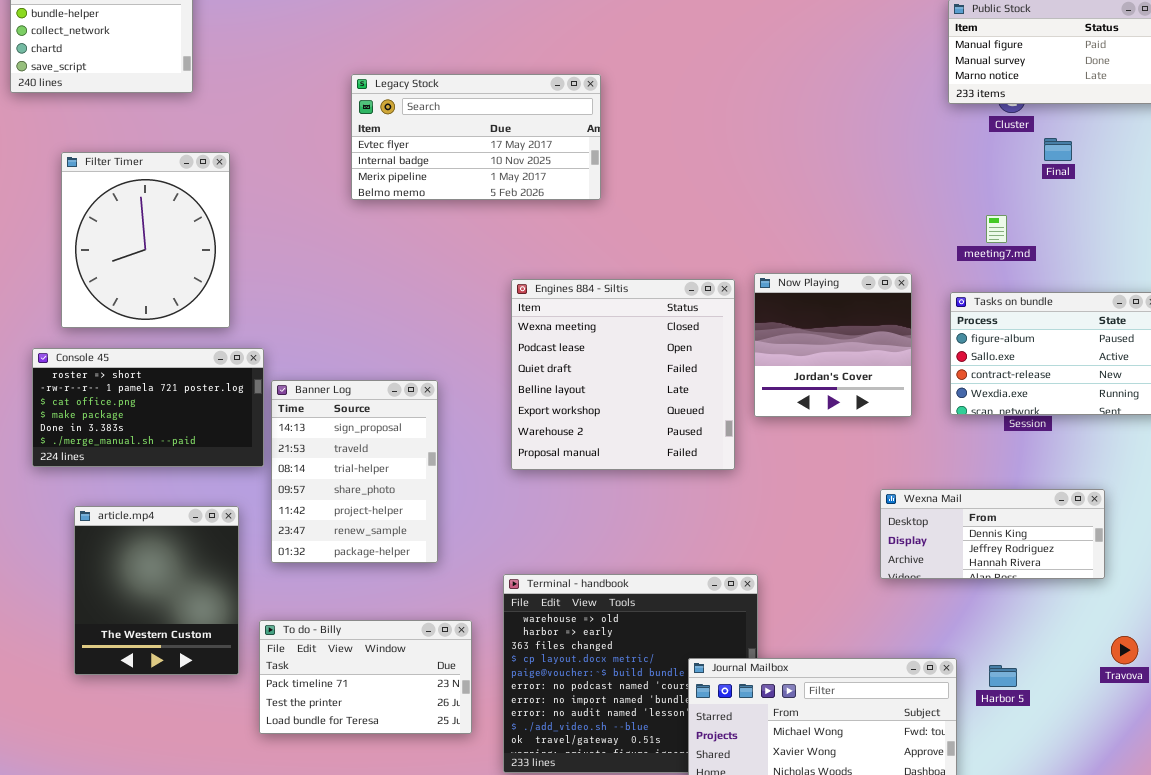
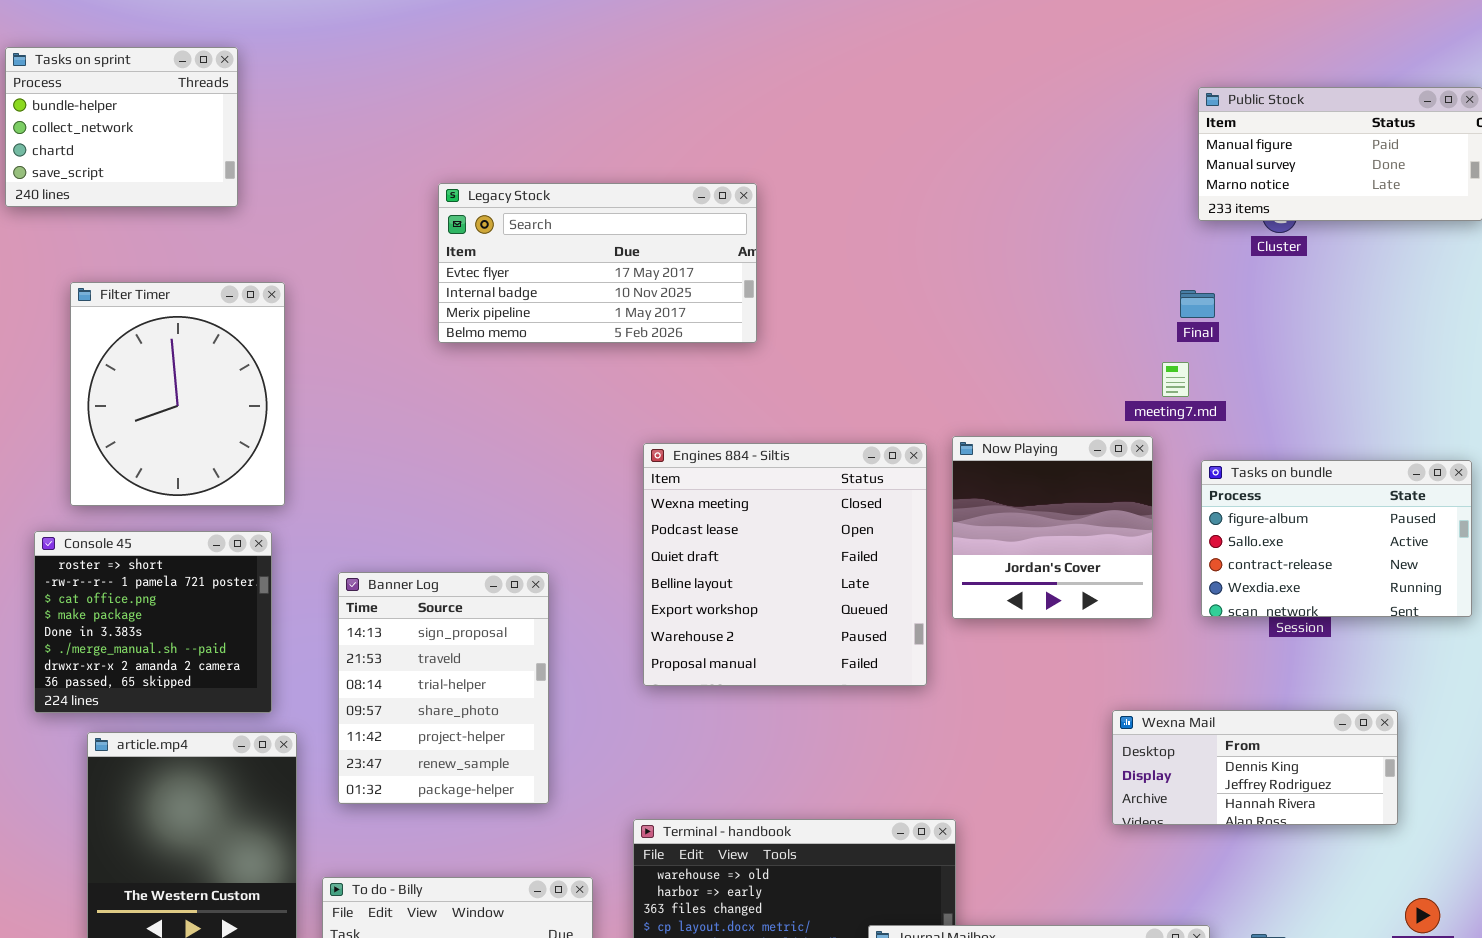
Final: [1044,138,1072,161] -> [1180,290,1215,318], moved
meeting7.md: [986,215,1007,243] -> [1162,362,1189,397], moved
Console 45: [32,348,264,467] -> [34,531,272,713], resized

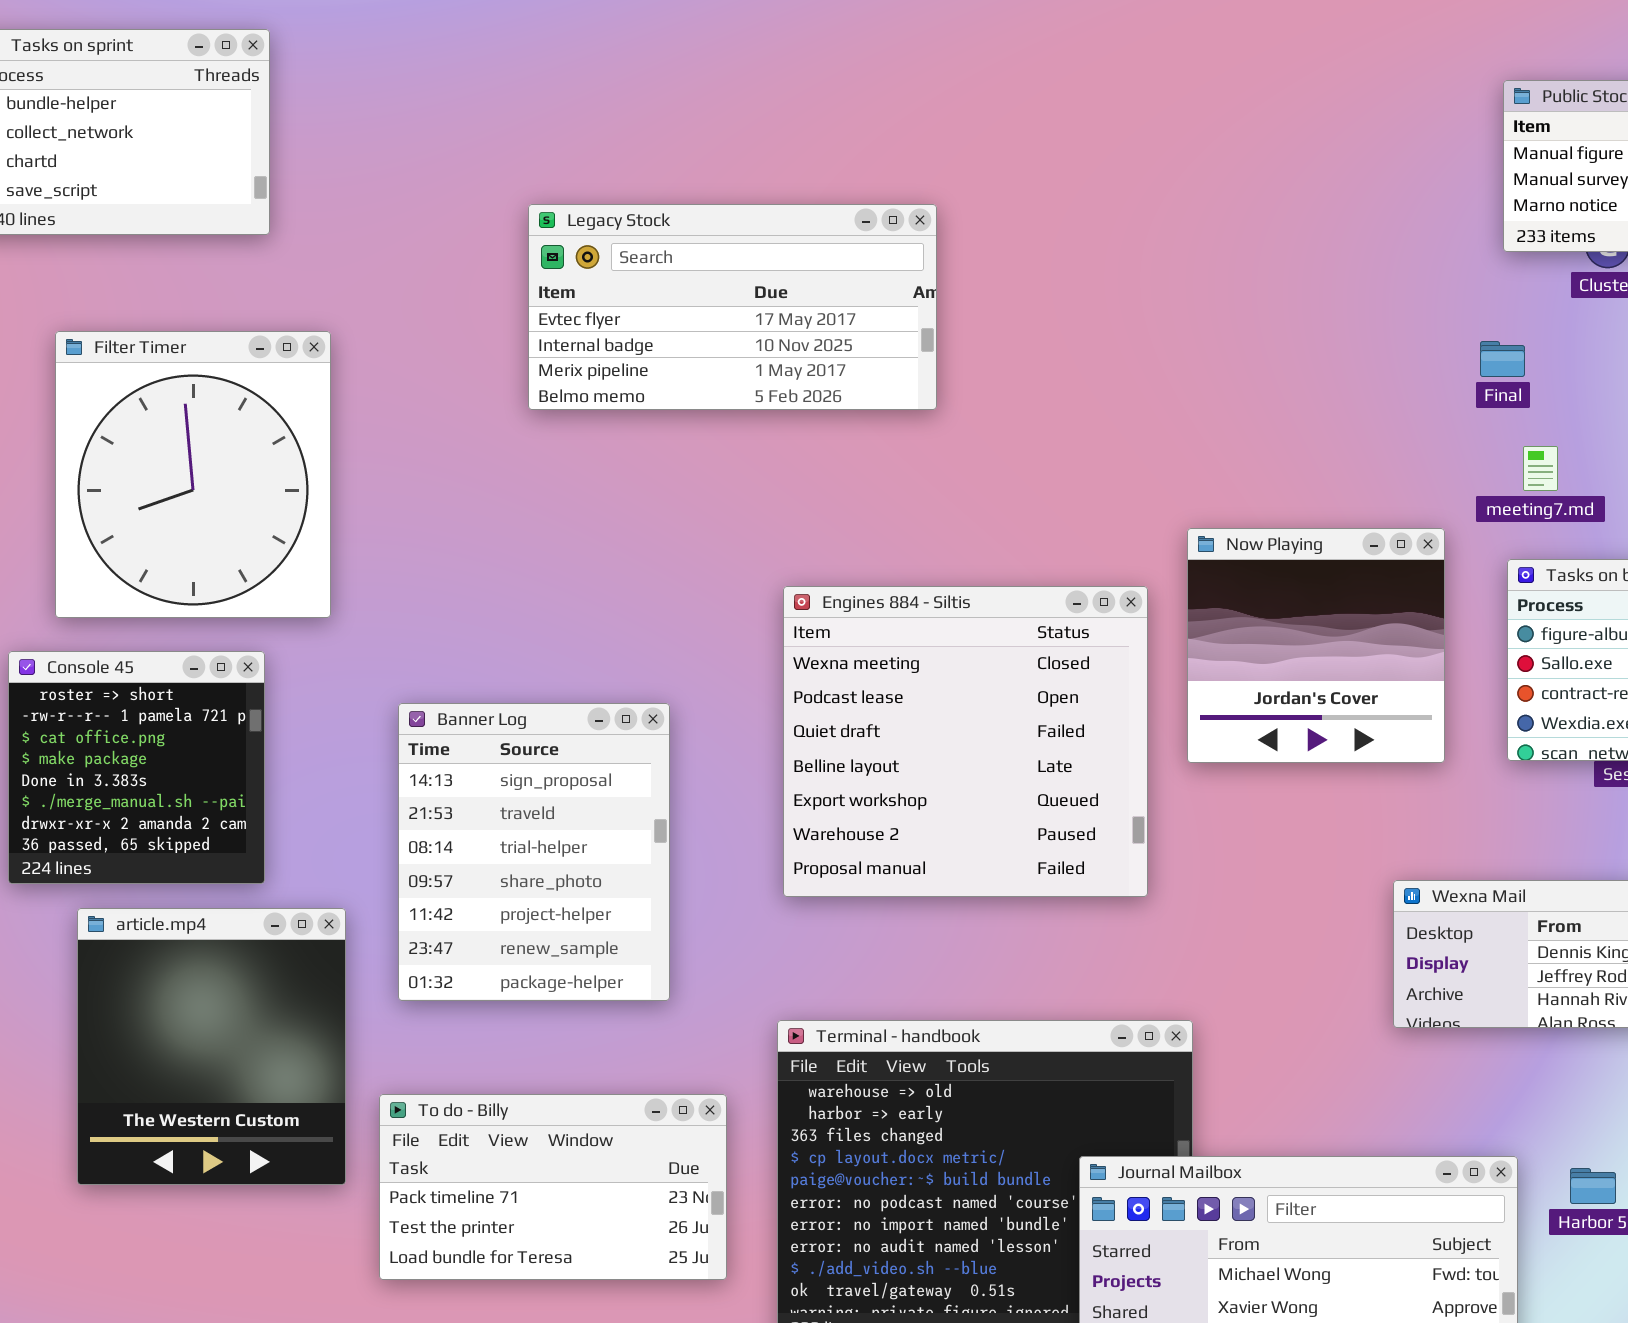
meeting7.md: [1162,362,1189,397] -> [1523,446,1558,491], moved
Engines 884 - Siltis: [643,443,927,686] -> [783,586,1148,897], moved
Console 45: [34,531,272,713] -> [8,651,265,884], resized

